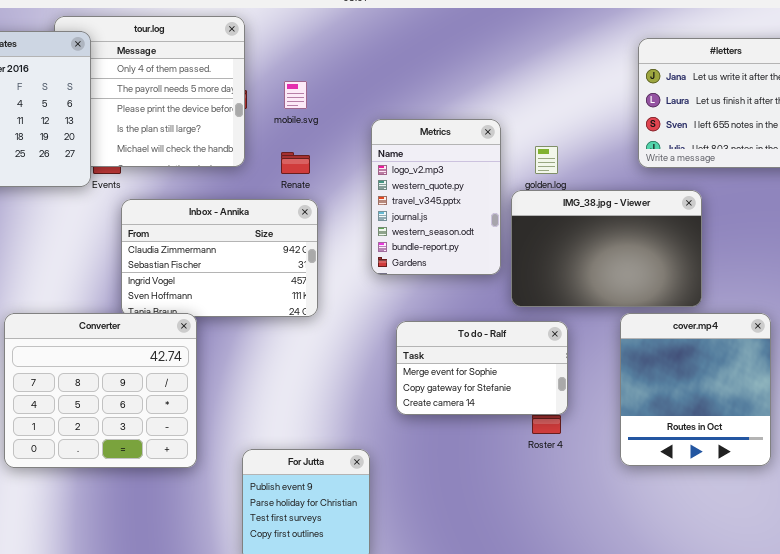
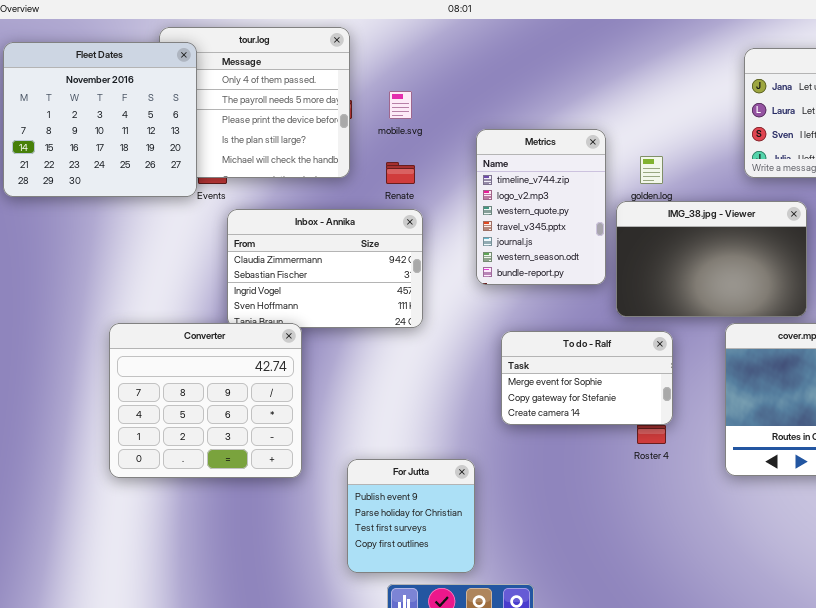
Metrics: [371,119,501,275] -> [476,129,606,285], scrolled up 1 row

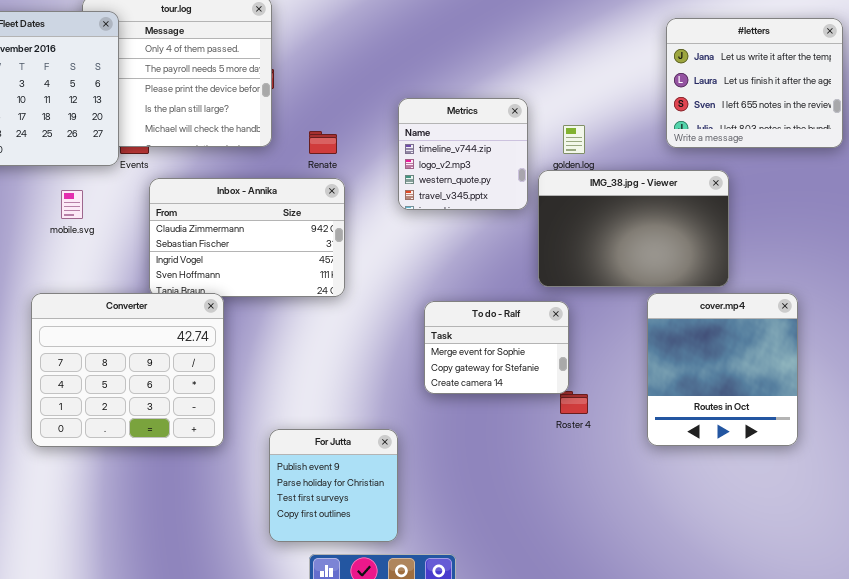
mobile.svg: [389,91,412,119] -> [61,190,83,219], moved
Metrics: [476,129,606,285] -> [398,98,528,210], resized
To do - Ralf: [501,331,673,425] -> [424,301,569,394], resized

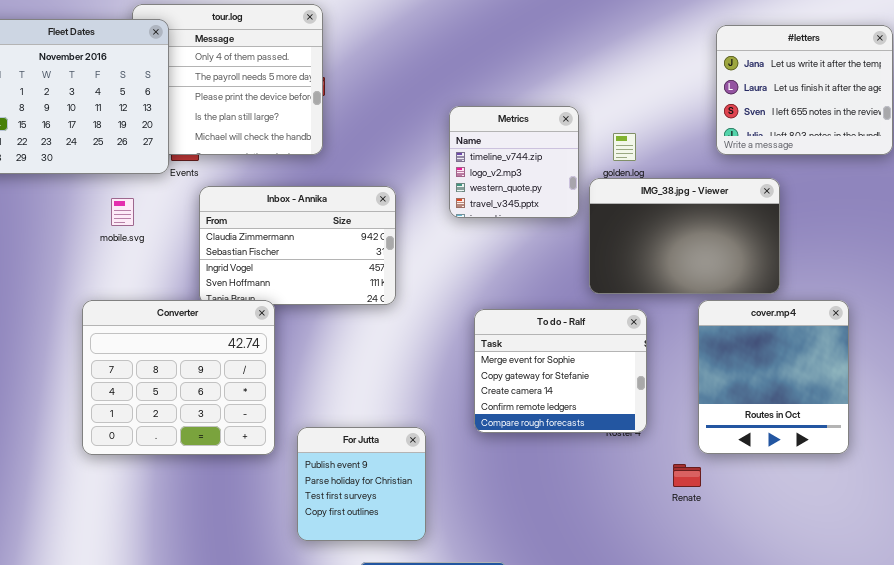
Renate: [309,131,337,154] -> [673,464,701,487], moved
To do - Ralf: [424,301,569,394] -> [474,309,647,433], resized
For Jutta: [269,429,398,542] -> [297,427,426,541], moved

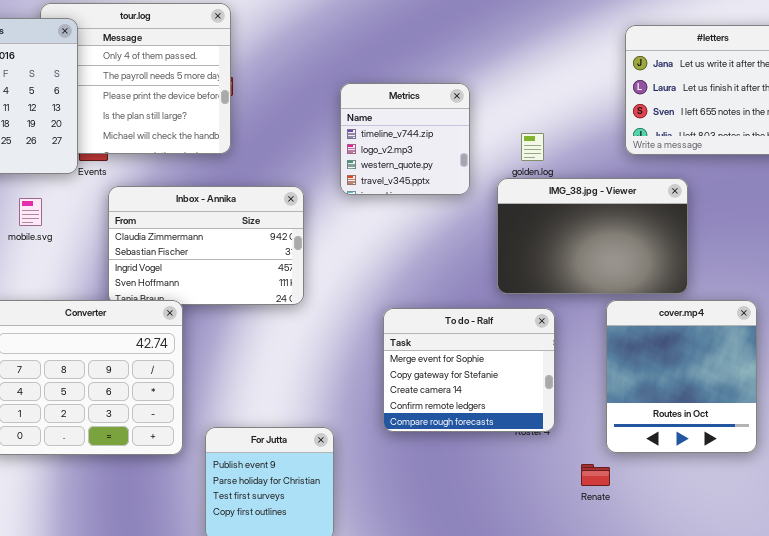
Metrics: [449,106,579,218] -> [340,83,470,195], moved

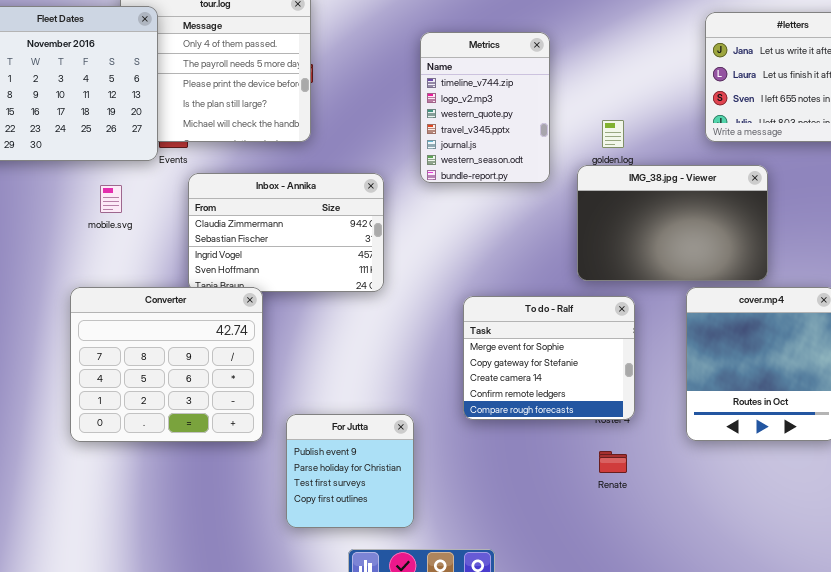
Metrics: [340,83,470,195] -> [420,32,550,183], resized
Renate: [581,464,610,486] -> [599,451,627,473], moved

